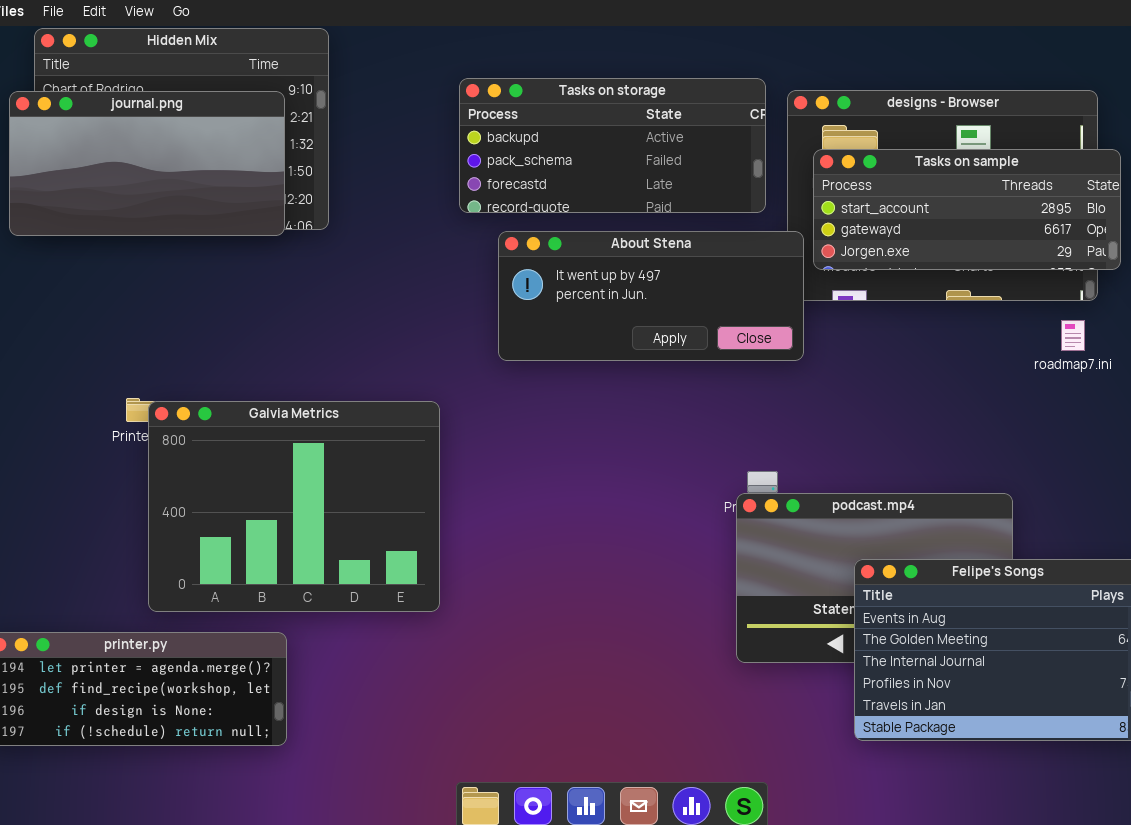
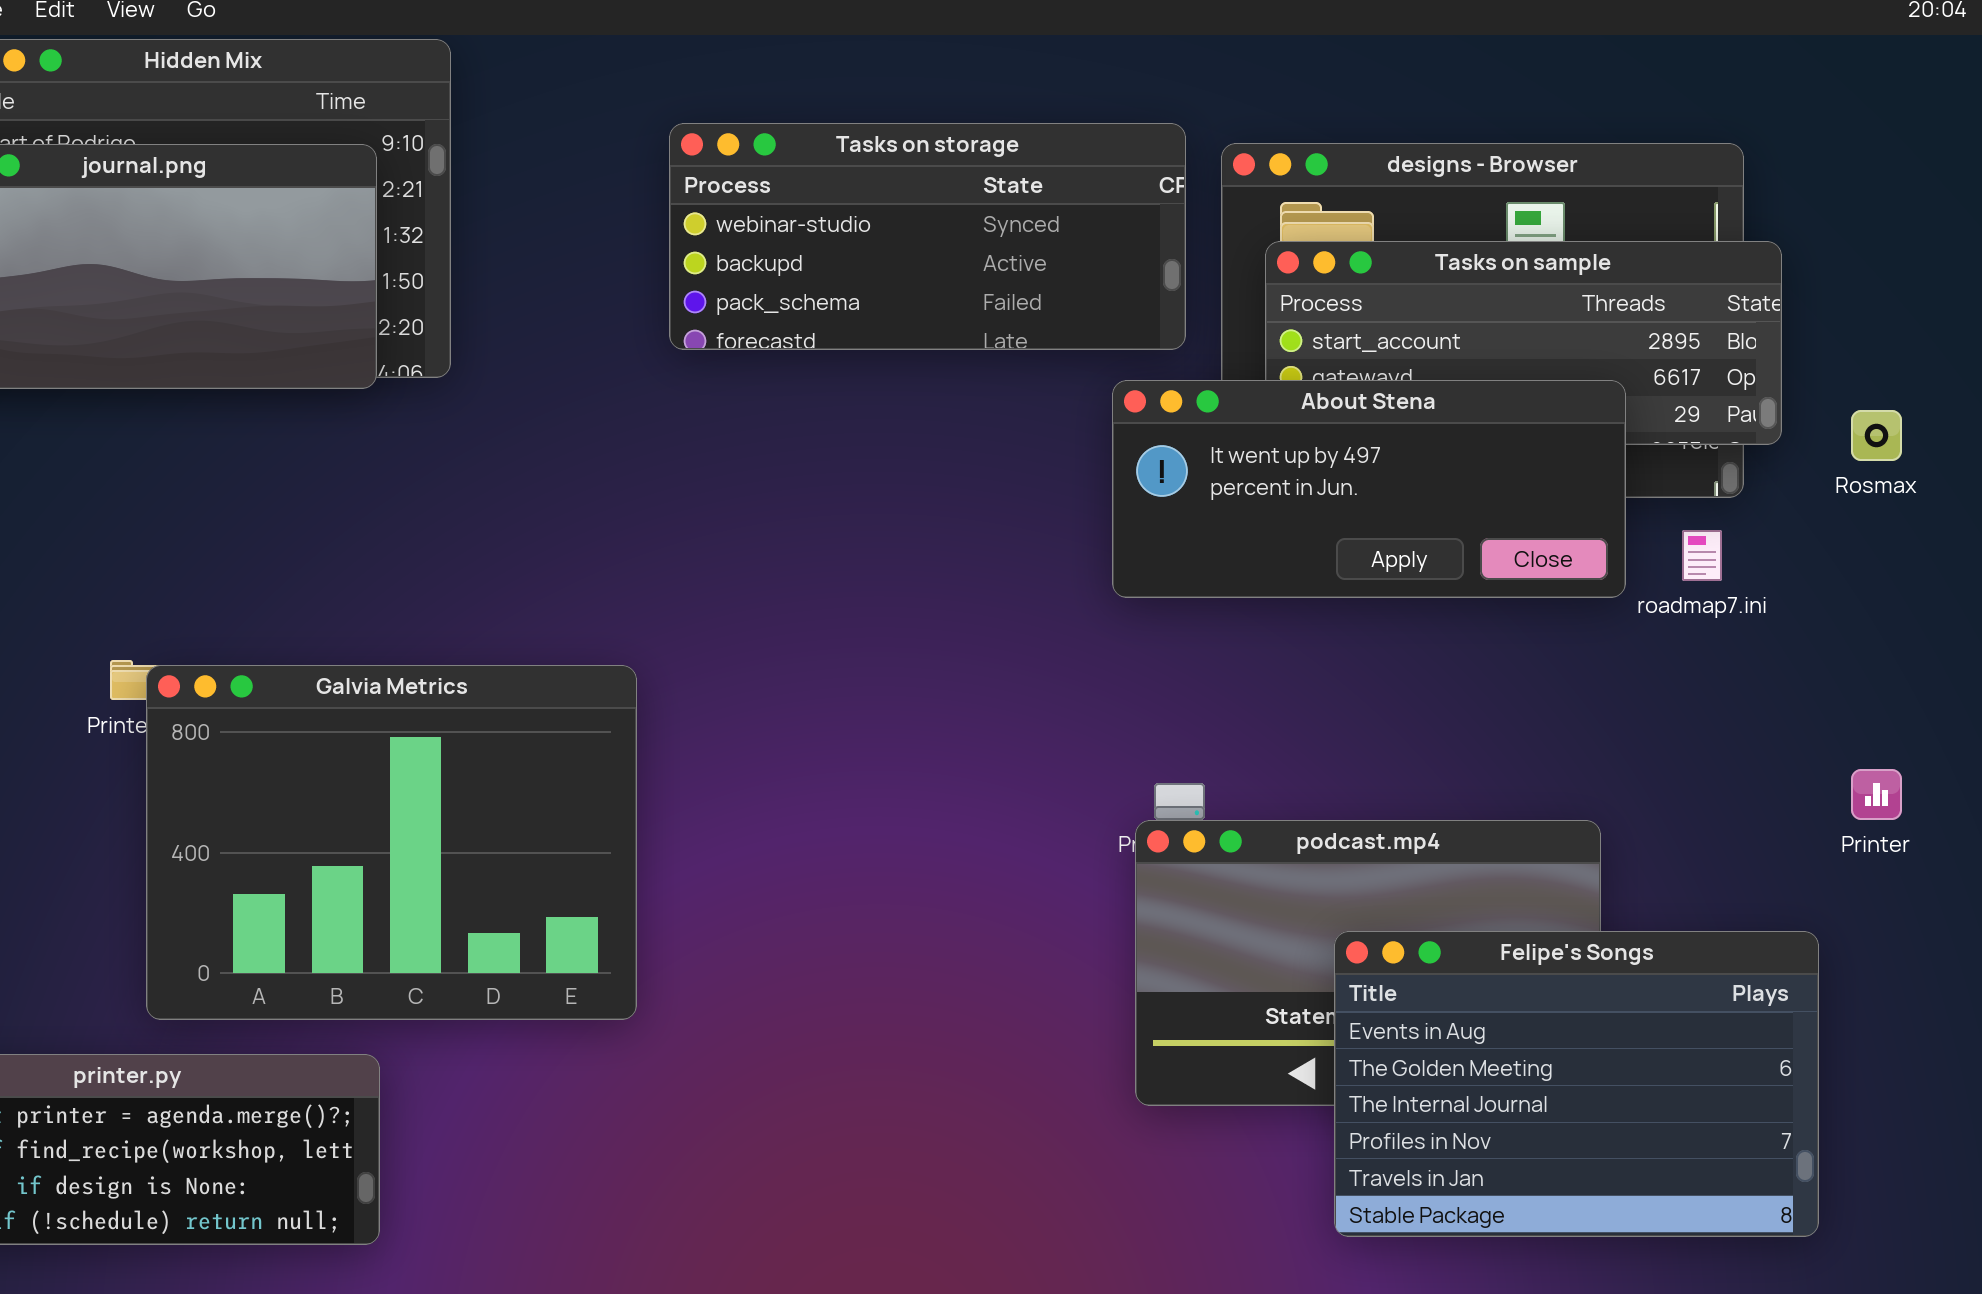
Tasks on storage: [459,78,766,213] -> [669,123,1186,350], scrolled up 1 row
About Stena: [498,231,804,361] -> [1112,380,1626,598], moved

